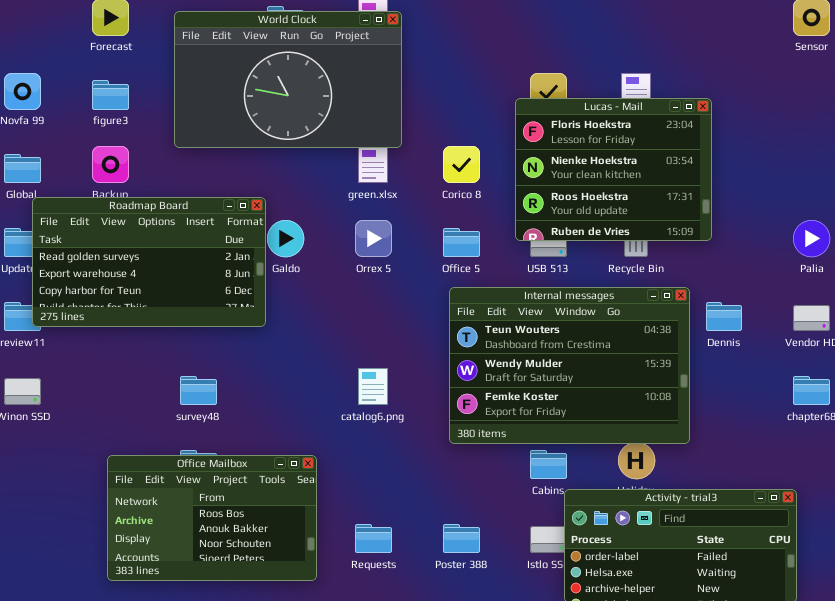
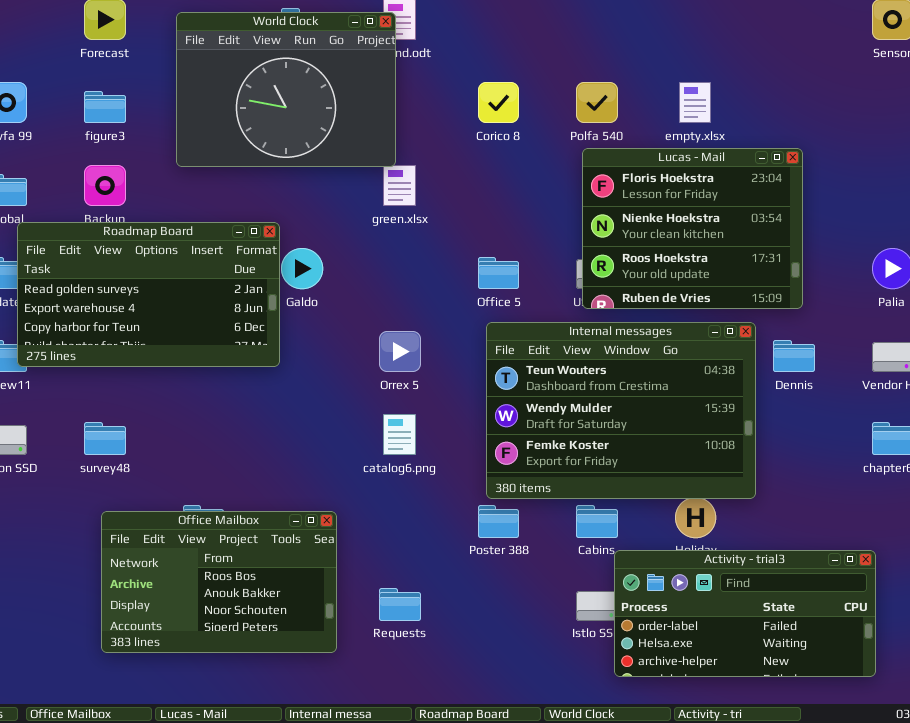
World Clock: [174,11,402,148] -> [176,12,396,167], resized
Lucas - Mail: [515,98,712,241] -> [582,148,803,309], moved
Corico 8: [443,146,480,183] -> [478,82,519,123], moved
Orrex 5: [355,220,392,257] -> [379,331,421,372], moved
survey48: [180,376,217,405] -> [84,422,126,455], moved
Poster 388: [443,524,480,553] -> [478,505,519,538], moved

